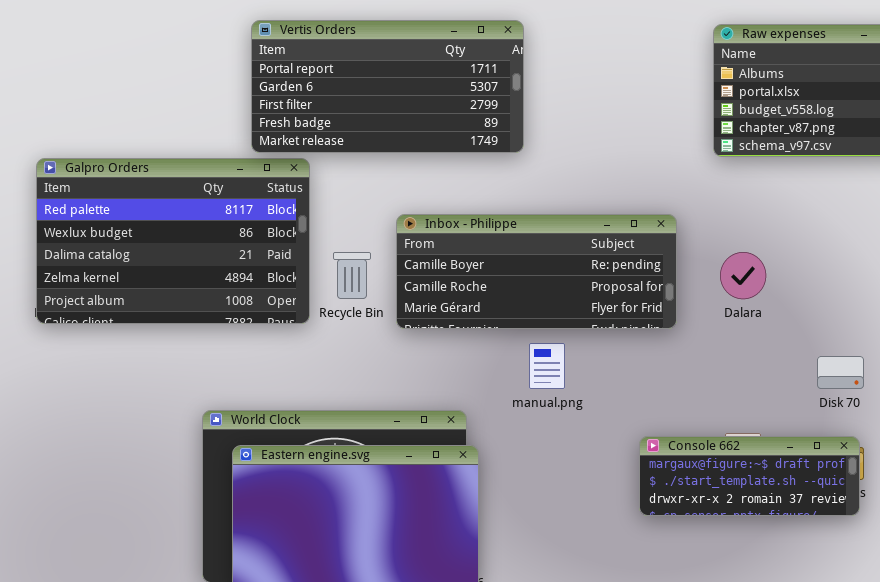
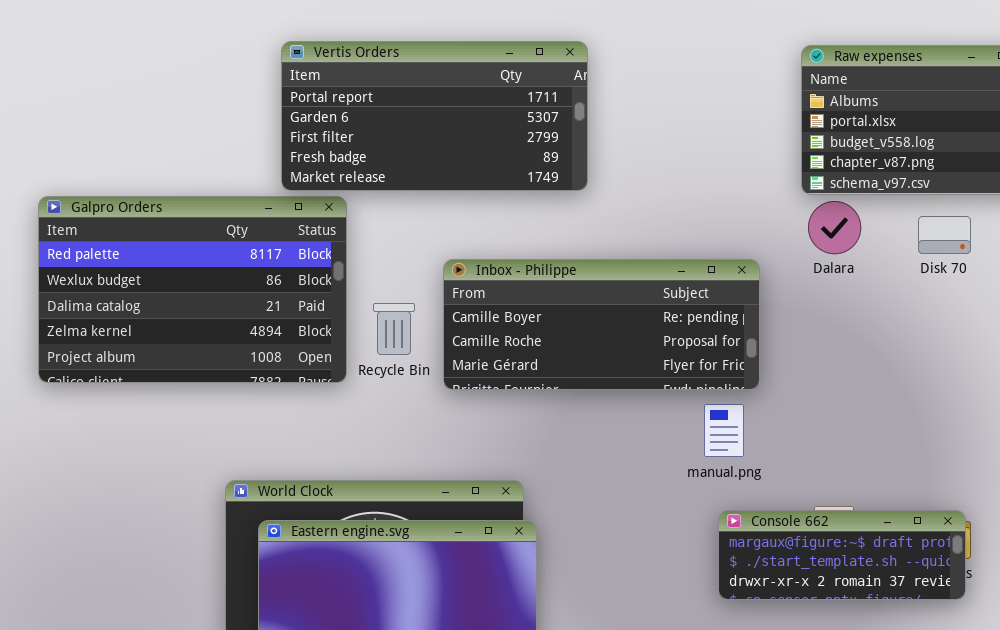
Dalara: [720,252,766,299] -> [808,201,861,254], moved
manual.png: [529,343,565,389] -> [704,404,744,457], moved
Disk 70: [817,356,864,389] -> [918,216,971,254], moved

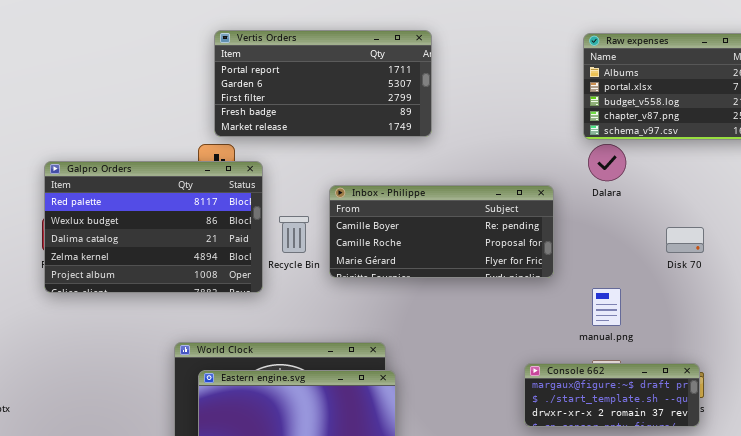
Galpro Orders: [38,196,347,383] -> [44,161,263,293], moved
Disk 70: [918,216,971,254] -> [666,227,704,253], moved
manual.png: [704,404,744,457] -> [592,288,621,326], moved

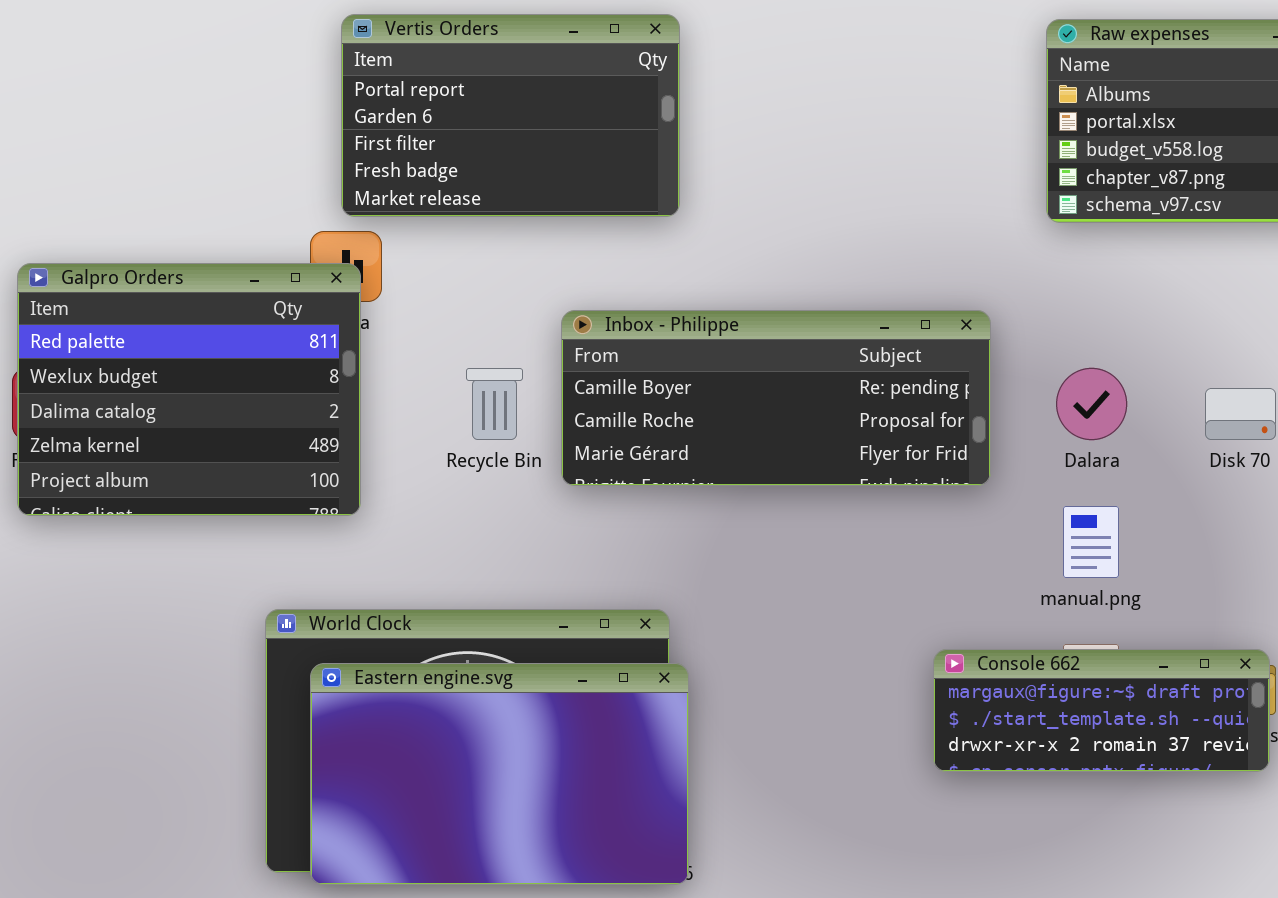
Vertis Orders: [214,30,432,137] -> [341,14,680,217], resized
Dalara: [588,144,626,181] -> [1056,368,1127,440], moved
Galpro Orders: [44,161,263,293] -> [17,263,361,516], resized

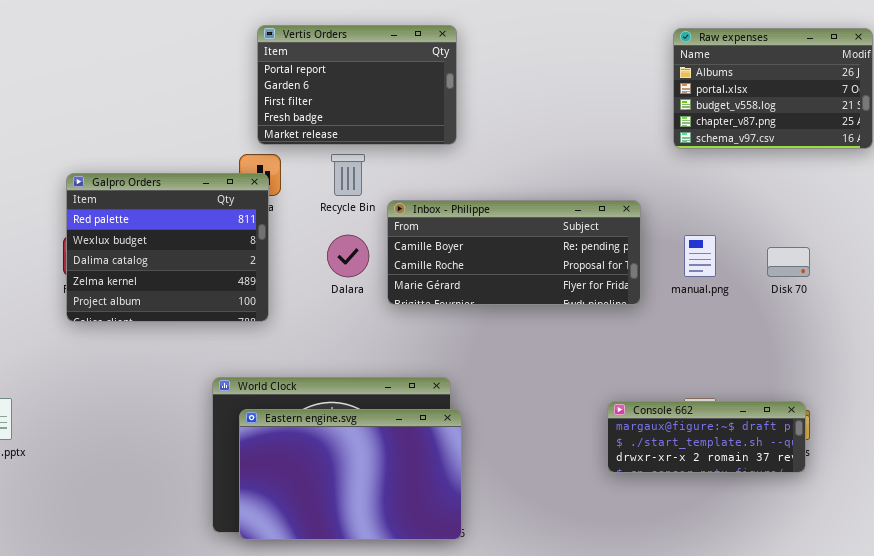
Recycle Bin: [466,368,523,440] -> [331,154,365,196], moved
Dalara: [1056,368,1127,440] -> [327,235,369,277], moved
manual.png: [1063,506,1119,578] -> [684,235,716,277], moved

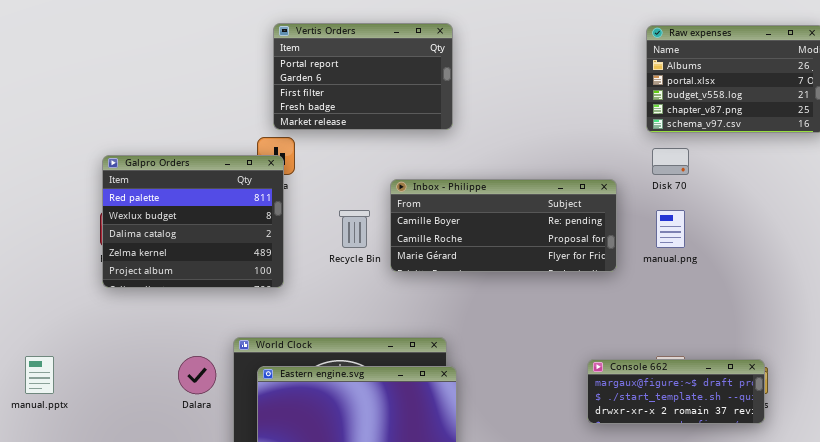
Recycle Bin: [331,154,365,196] -> [339,210,370,248], moved
Dalara: [327,235,369,277] -> [178,356,216,394], moved
Disk 70: [767,247,810,277] -> [652,148,689,175], moved

